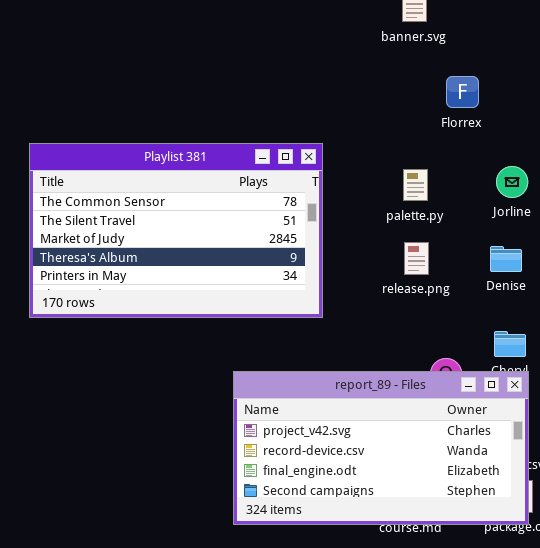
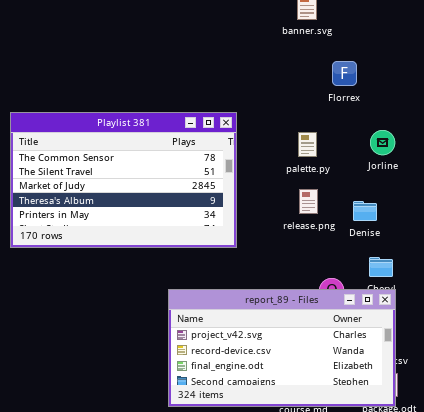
Denise: [490,246,522,272] -> [353,201,377,221], moved

